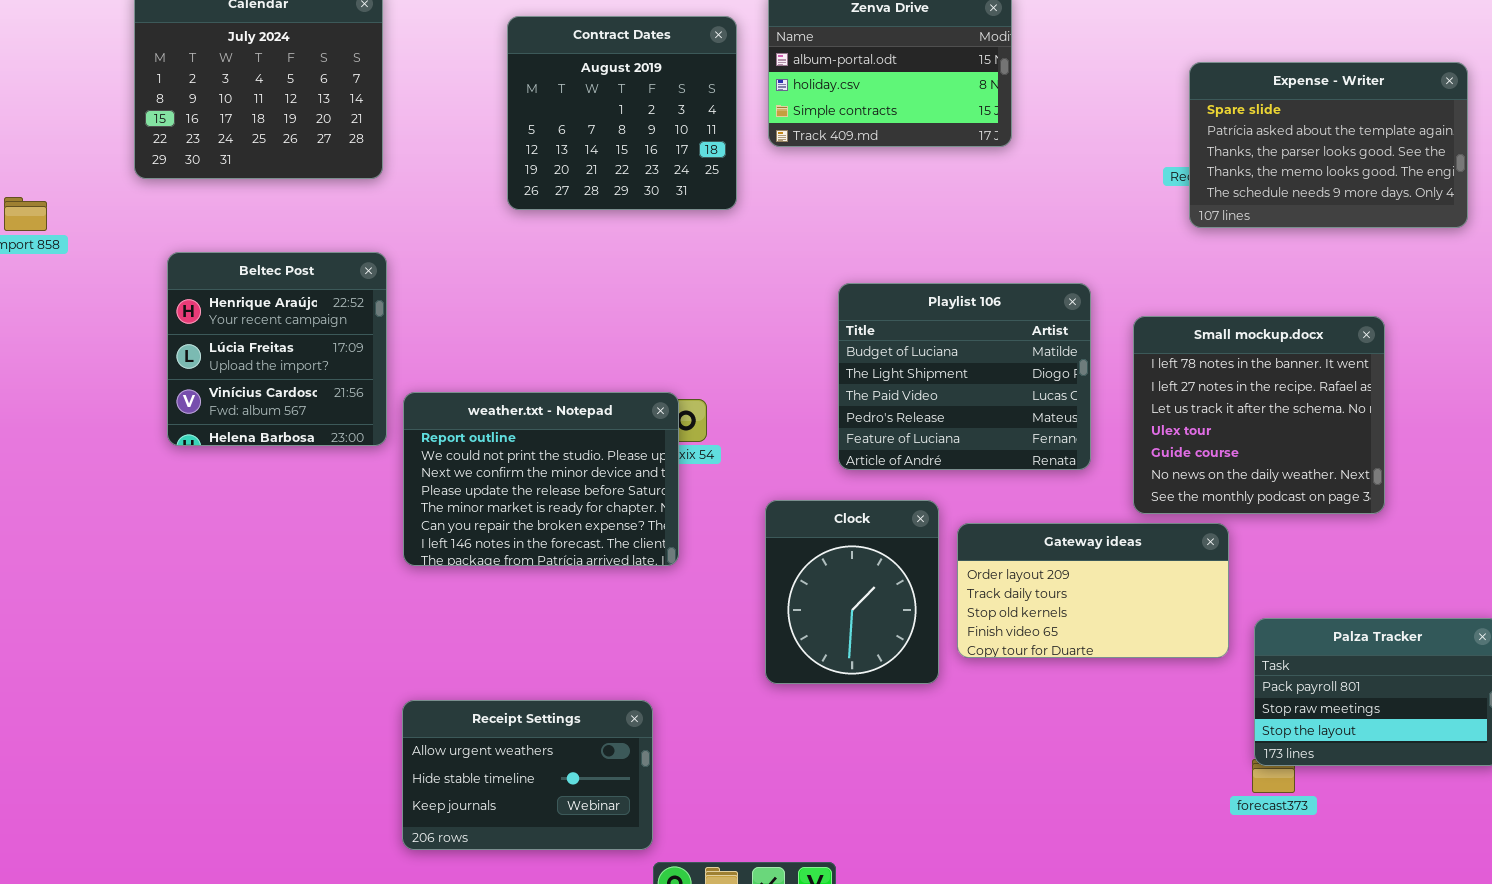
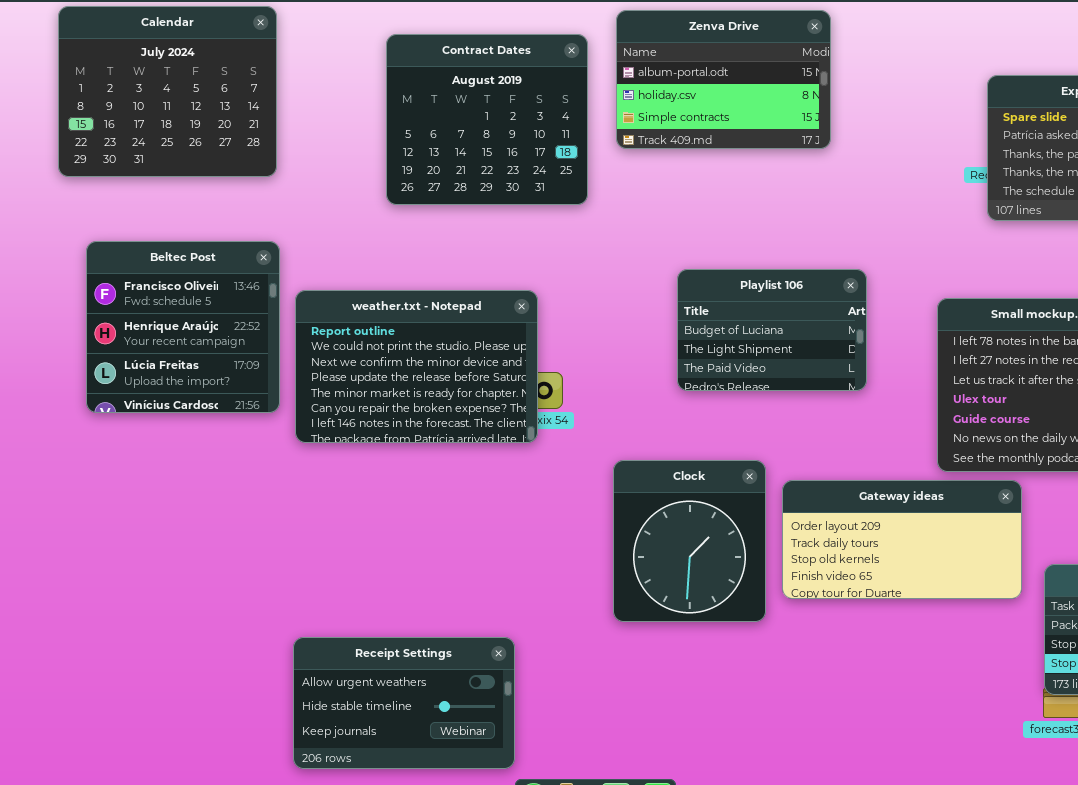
Beltec Post: [167,252,387,446] -> [86,241,280,413], scrolled up 1 row
Playlist 106: [838,283,1091,470] -> [677,269,867,391], resized
weather.txt - Notepad: [403,392,679,566] -> [295,290,538,443], moved

